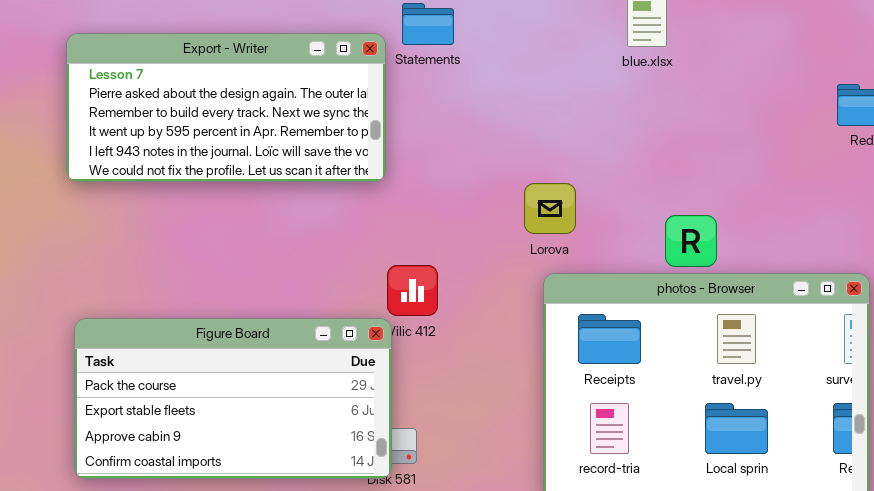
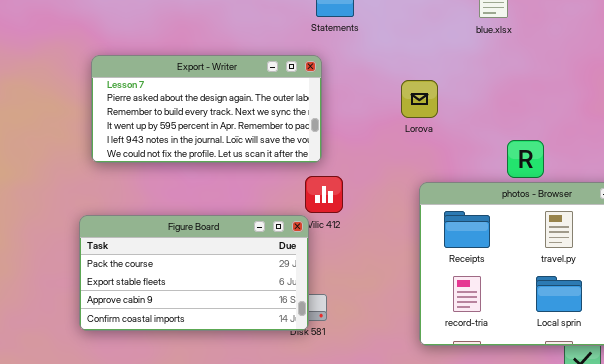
Export - Writer: [66,33,386,182] -> [91,55,322,163], moved
Lorova: [524,183,576,234] -> [401,80,438,118], moved

